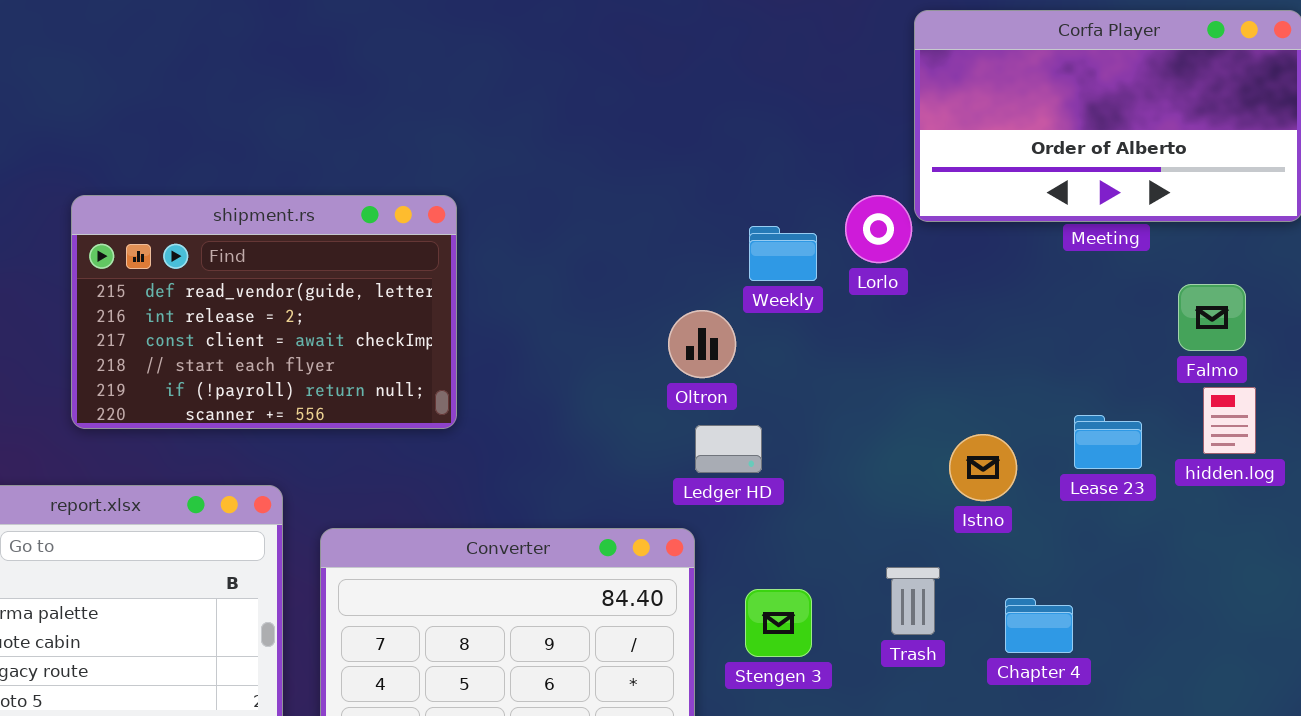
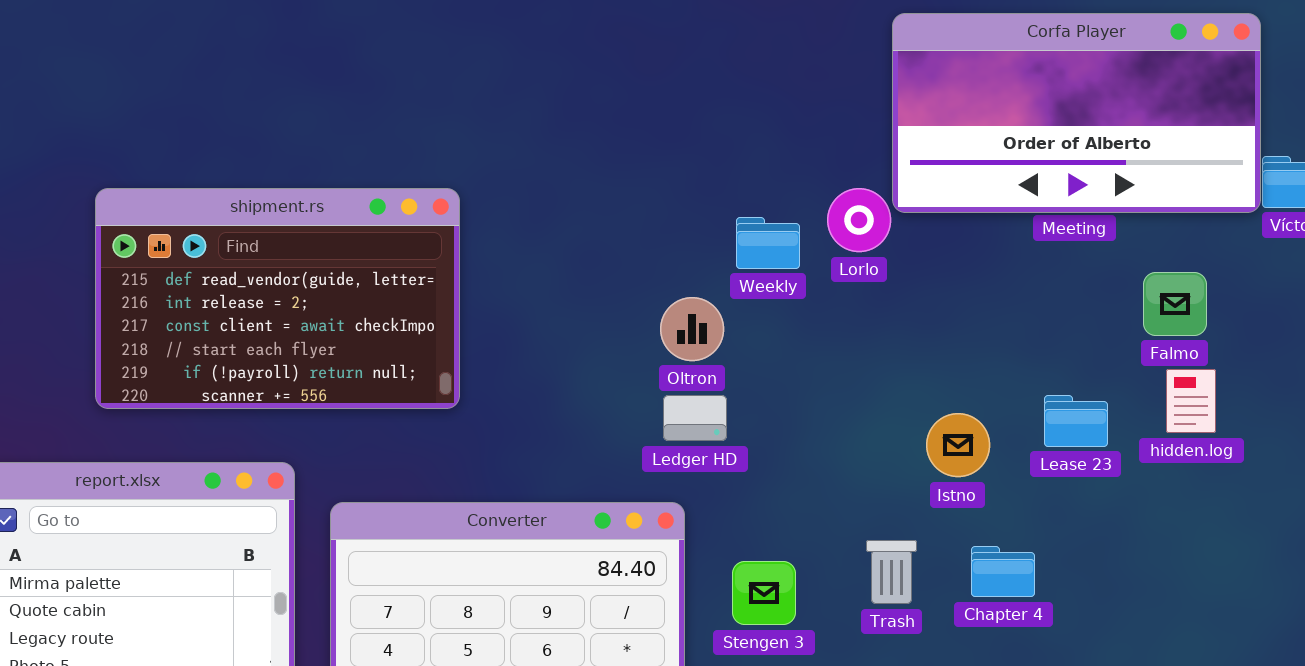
Ledger HD: [695,425,762,473] -> [663,395,727,441], moved
Chapter 4: [1005,598,1073,653] -> [971,546,1035,597], moved

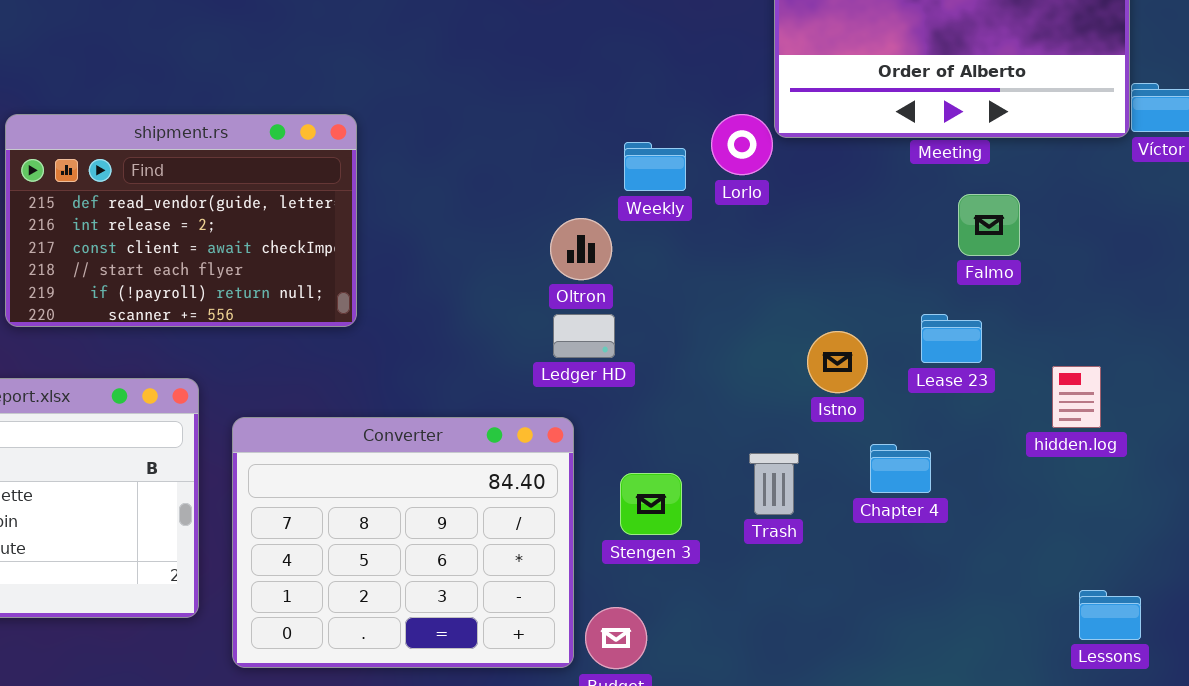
Falmo: [1143,272,1207,336] -> [958,194,1020,256], moved
hidden.log: [1166,369,1216,433] -> [1052,366,1101,428], moved
Chapter 4: [971,546,1035,597] -> [870,444,931,493], moved

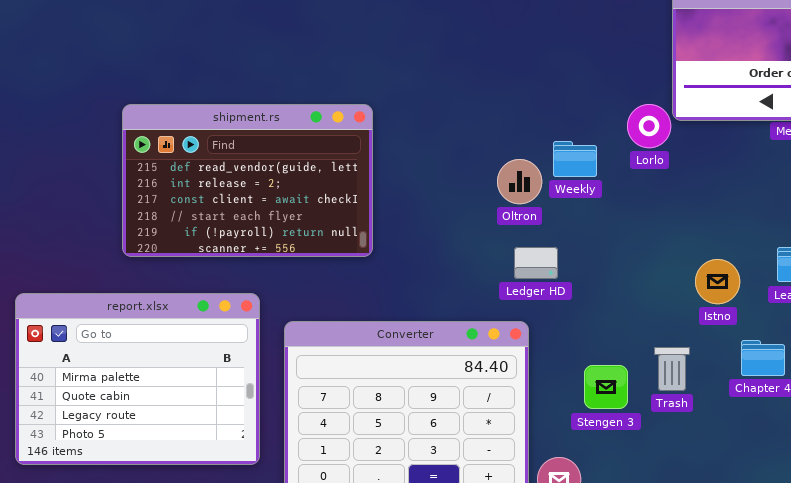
Weekly: [624,142,686,191] -> [553,141,597,177], moved
Oltron: [550,218,612,280] -> [497,159,542,204], moved
Stengen 3: [620,473,682,535] -> [584,365,628,409], moved

